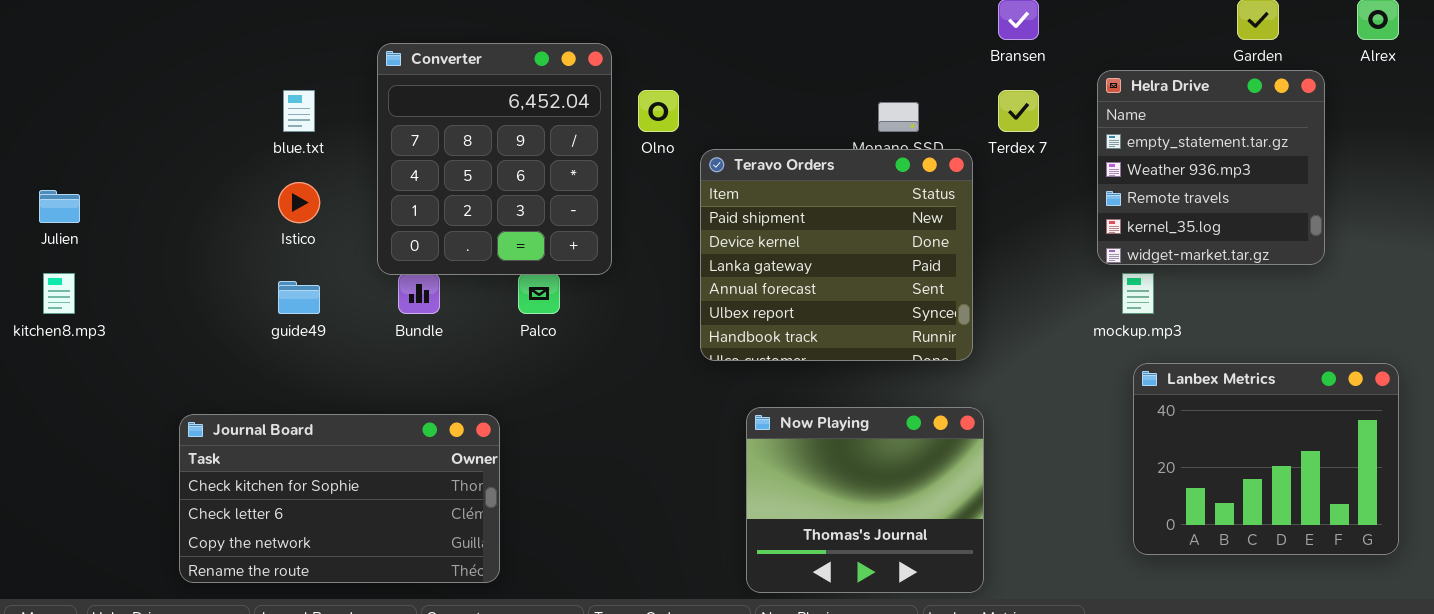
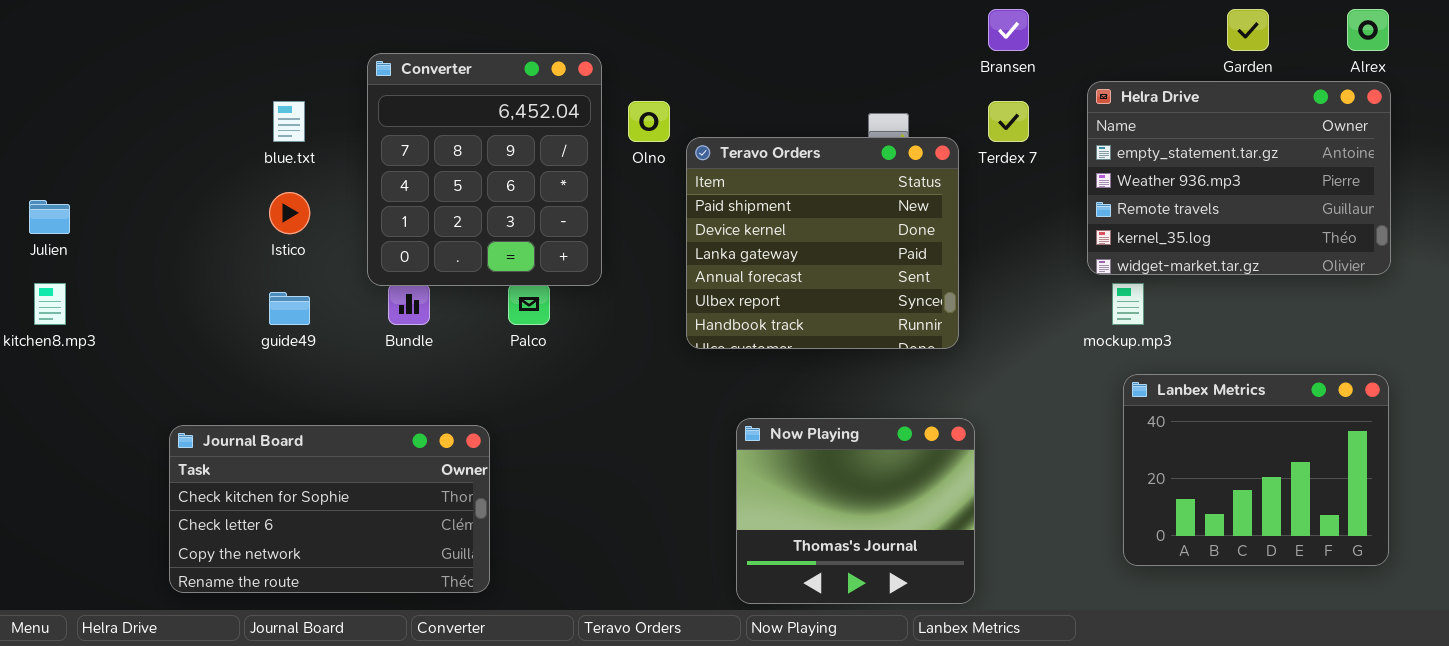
Helra Drive: [1097,70,1325,265] -> [1087,81,1391,275], resized
Teravo Orders: [700,149,973,361] -> [686,137,959,349], moved

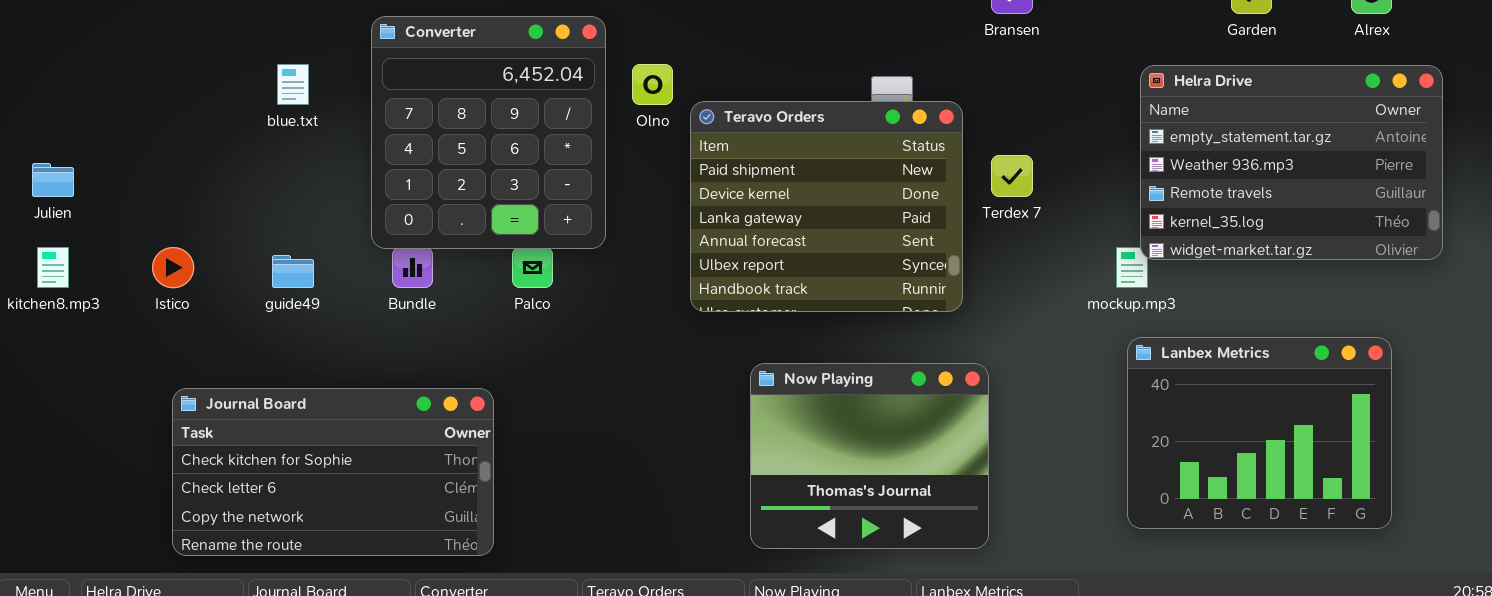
Helra Drive: [1087,81,1391,275] -> [1140,65,1443,260], moved
Terdex 7: [988,101,1029,142] -> [991,155,1033,197], moved
Istico: [269,192,310,234] -> [152,247,194,288], moved
Now Playing: [736,418,975,604] -> [750,363,989,549], moved

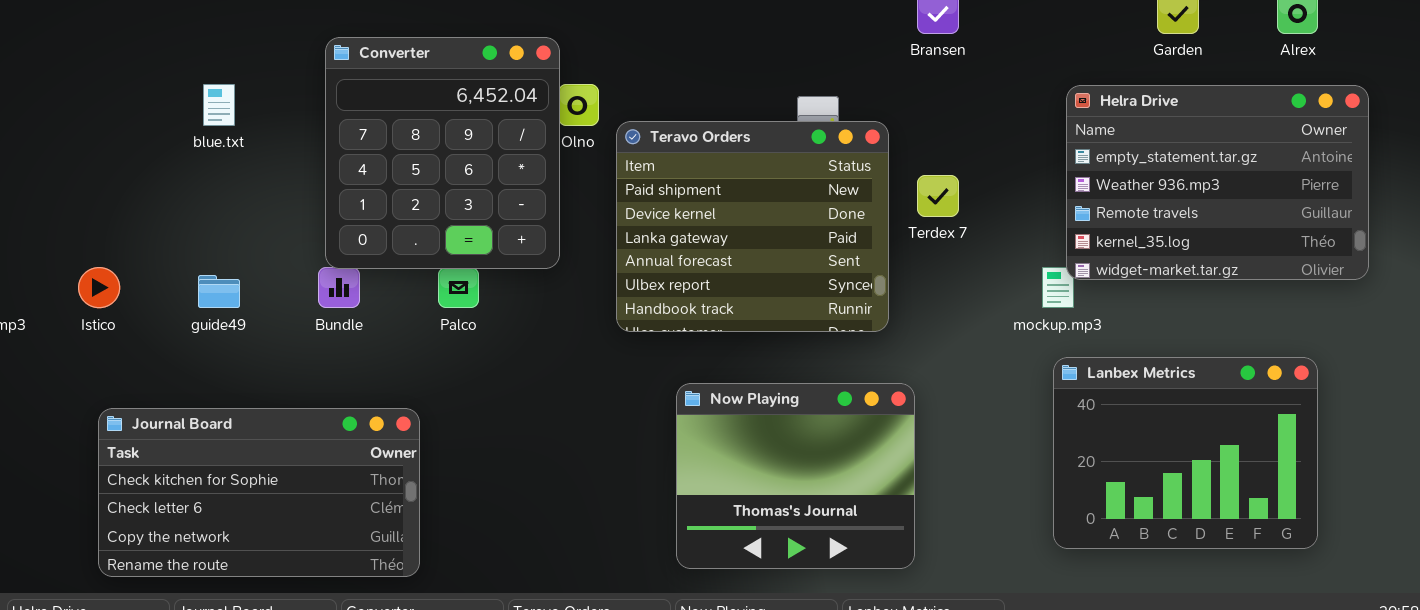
Converter: [371,16,606,249] -> [325,37,560,269], moved

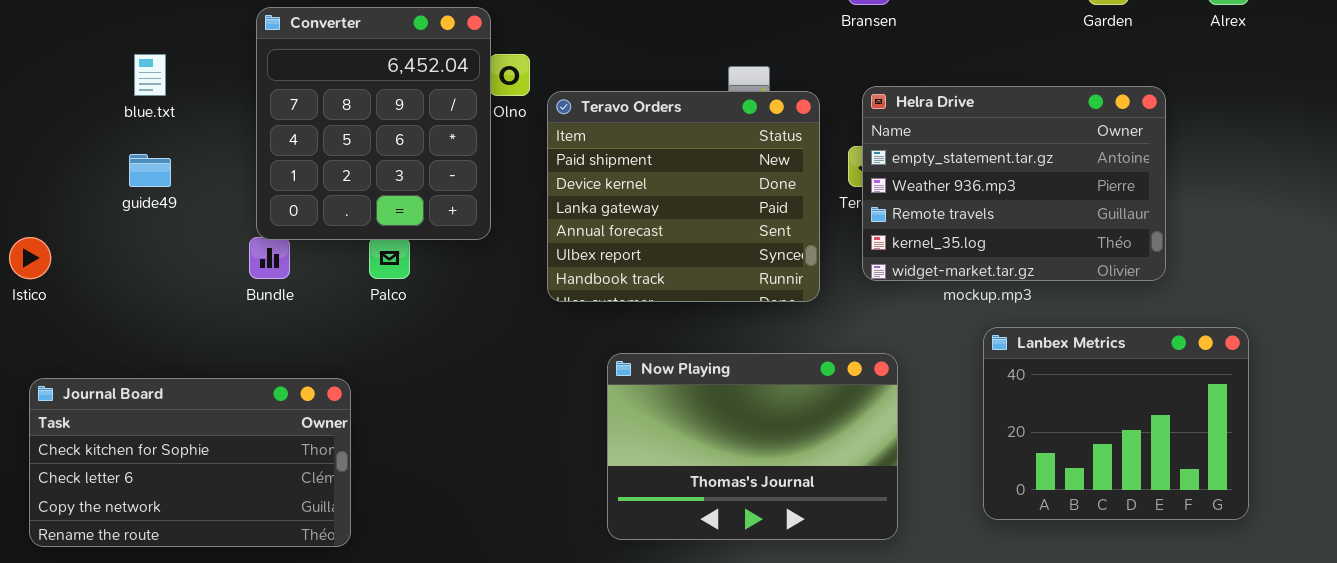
Helra Drive: [1066,85,1369,280] -> [862,86,1166,281], moved
guide49: [198,275,240,308] -> [129,154,171,187], moved
Now Playing: [676,383,915,569] -> [607,353,898,540], resized

